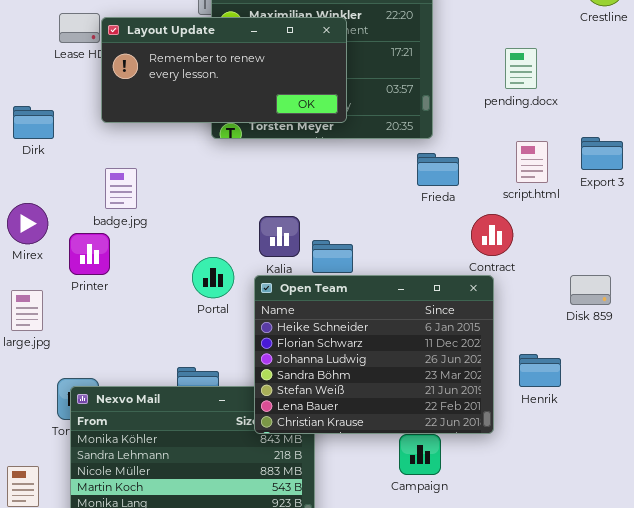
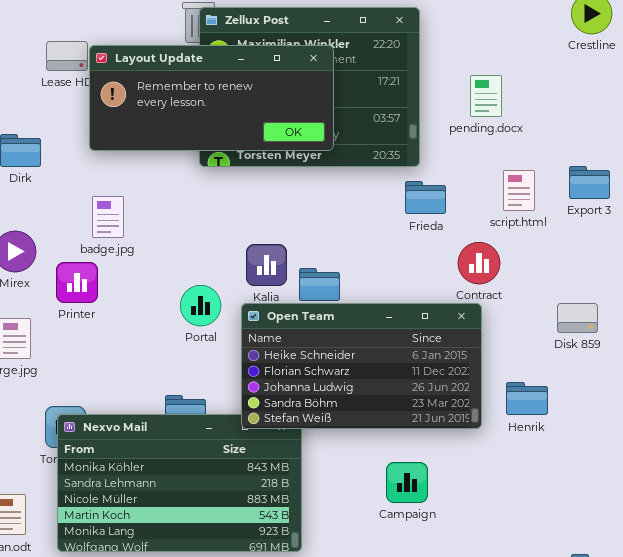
pending.docx: [505,48,537,89] -> [470,75,502,117], moved
Open Team: [254,275,494,434] -> [241,303,482,429], resized

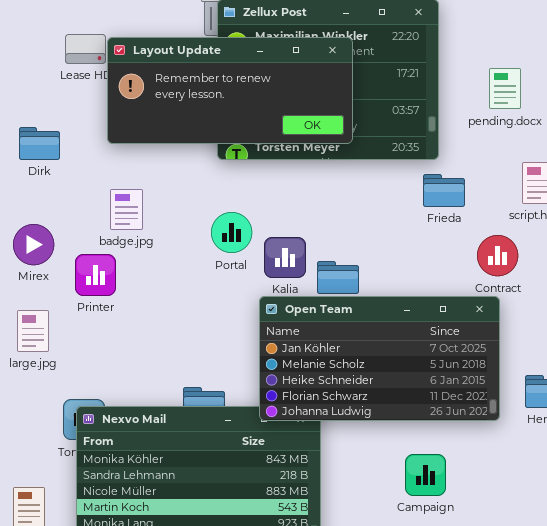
Portal: [180,285,221,326] -> [211,212,252,253], moved
Open Team: [241,303,482,429] -> [259,296,500,421], scrolled up 2 rows

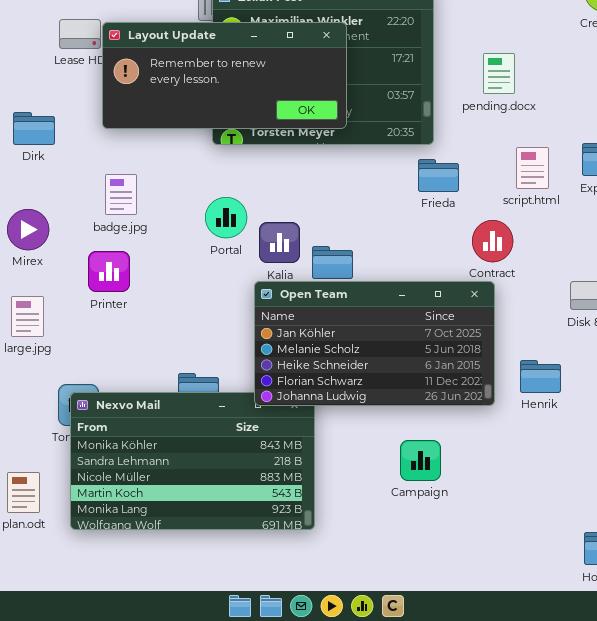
Printer: [75,254,116,296] -> [88,251,130,292], moved

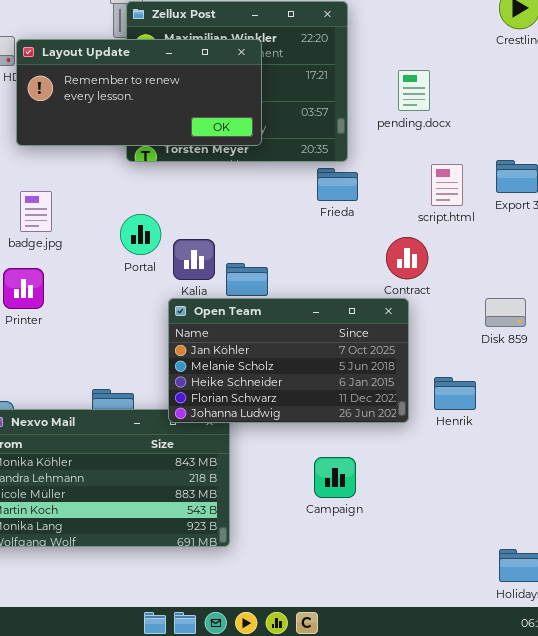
Frieda: [418,159,459,192] -> [317,168,358,201], moved

